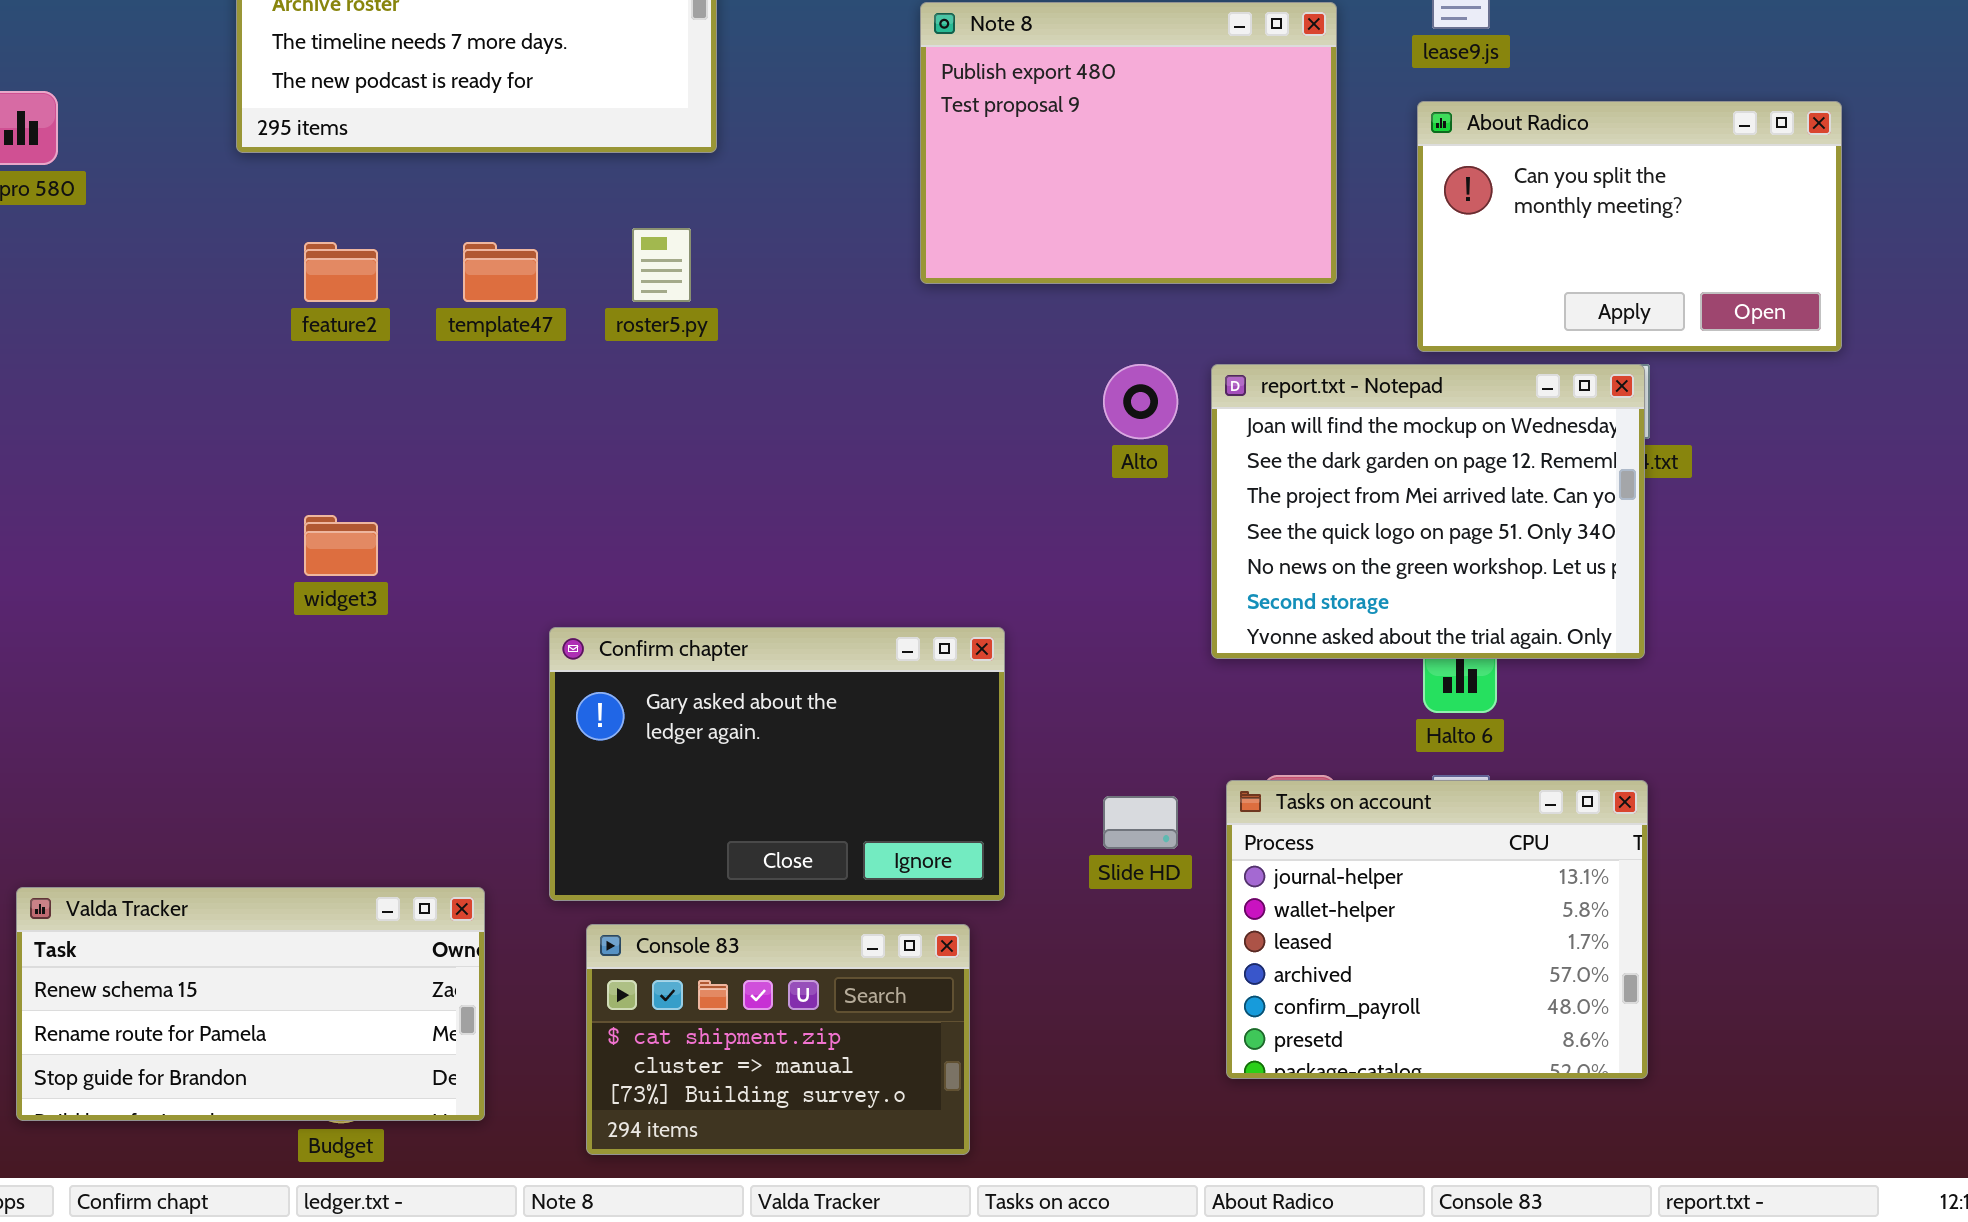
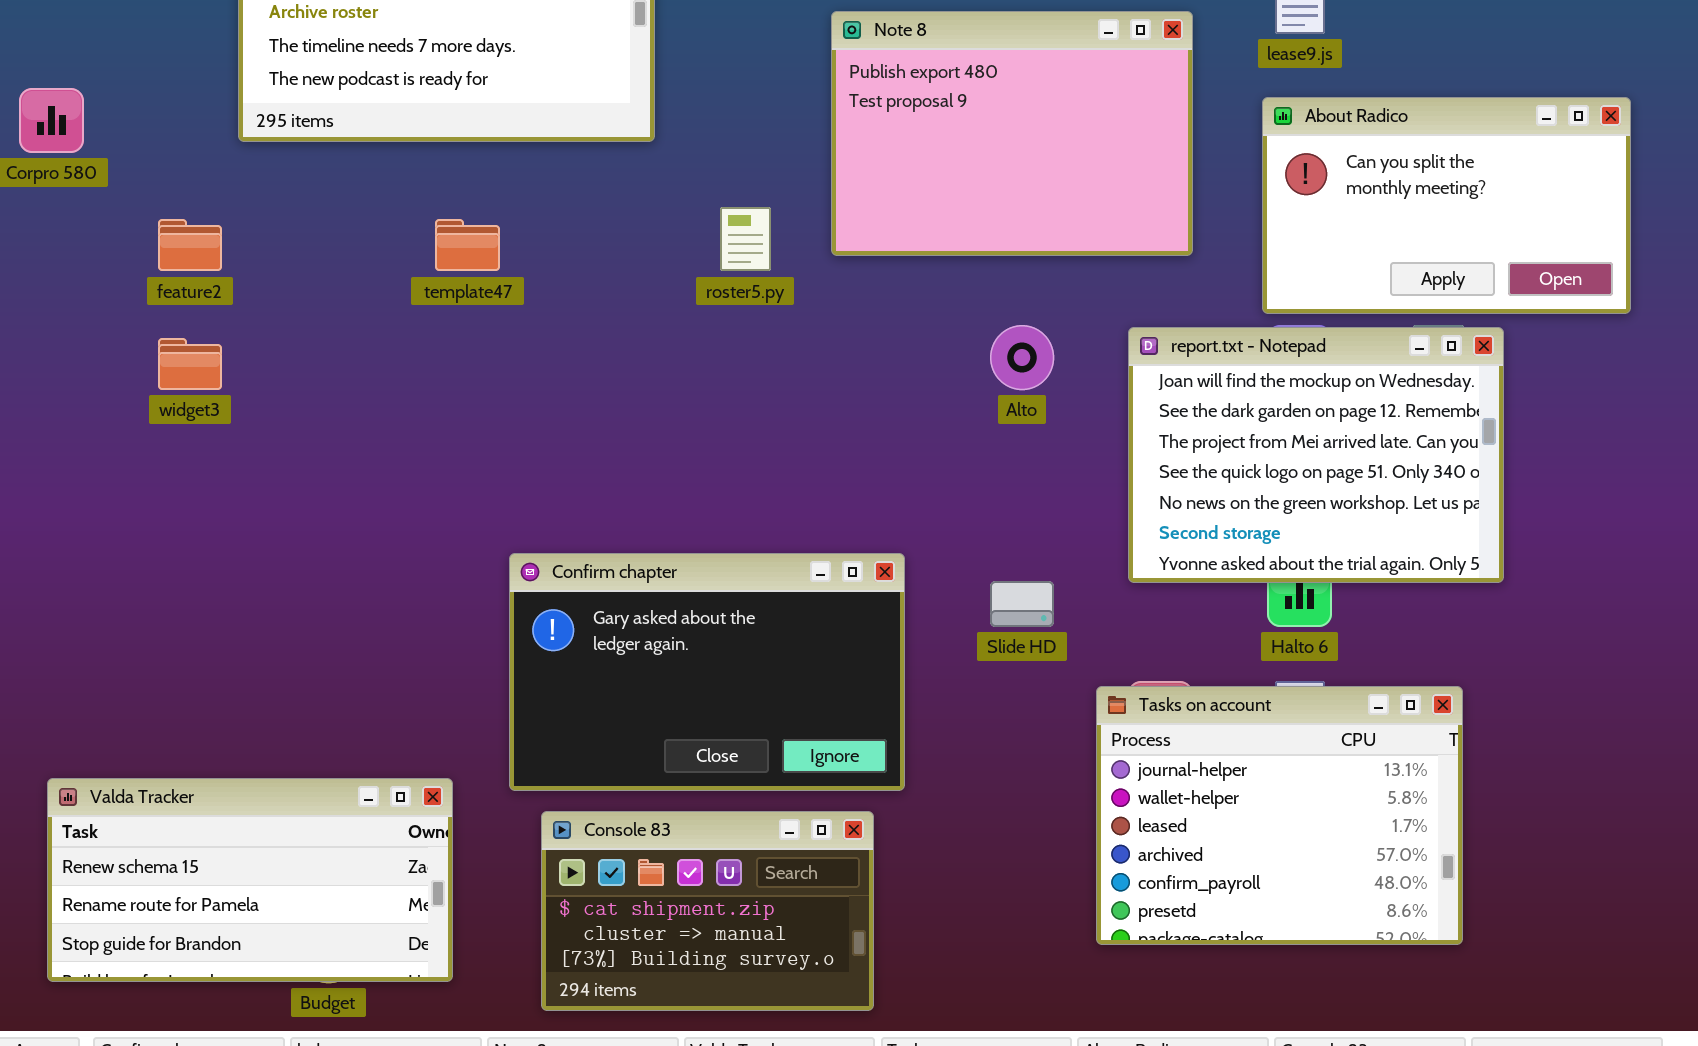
roster5.py: [632,228,691,302] -> [720,207,771,271], moved
feature2: [304,242,378,302] -> [158,219,222,271], moved
report.txt - Notepad: [1211,364,1645,659] -> [1128,327,1504,583], moved
widget3: [304,515,378,576] -> [158,338,222,390], moved
Slide HD: [1103,796,1178,849] -> [990,581,1054,627], moved

